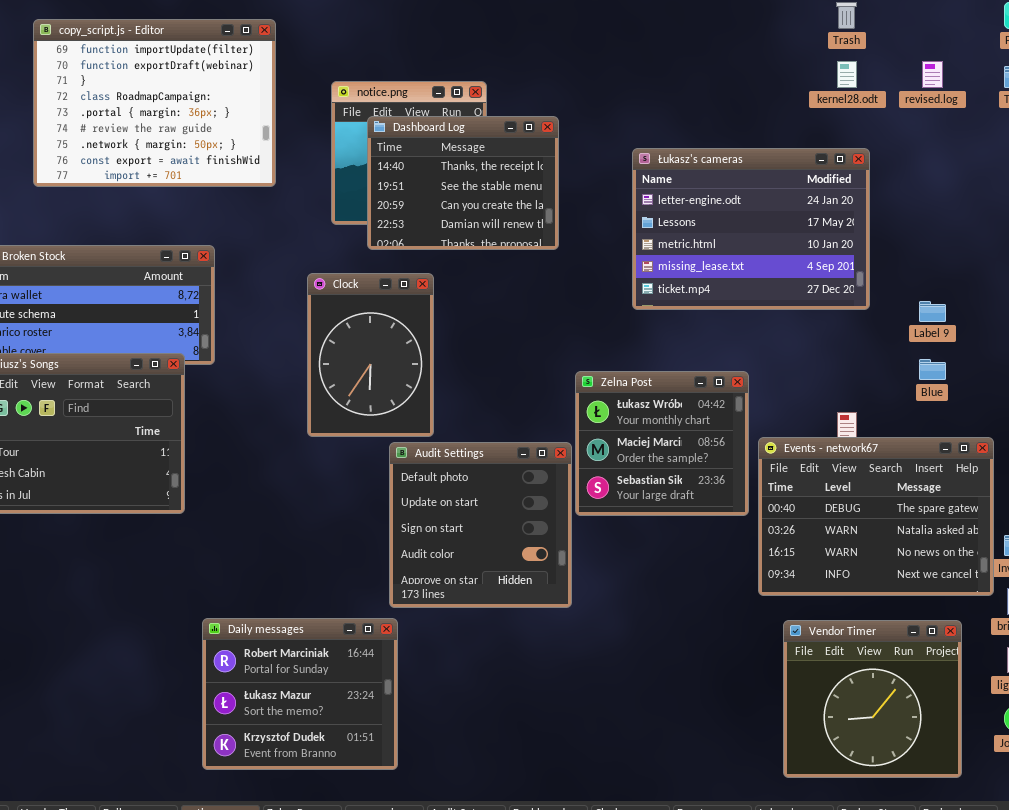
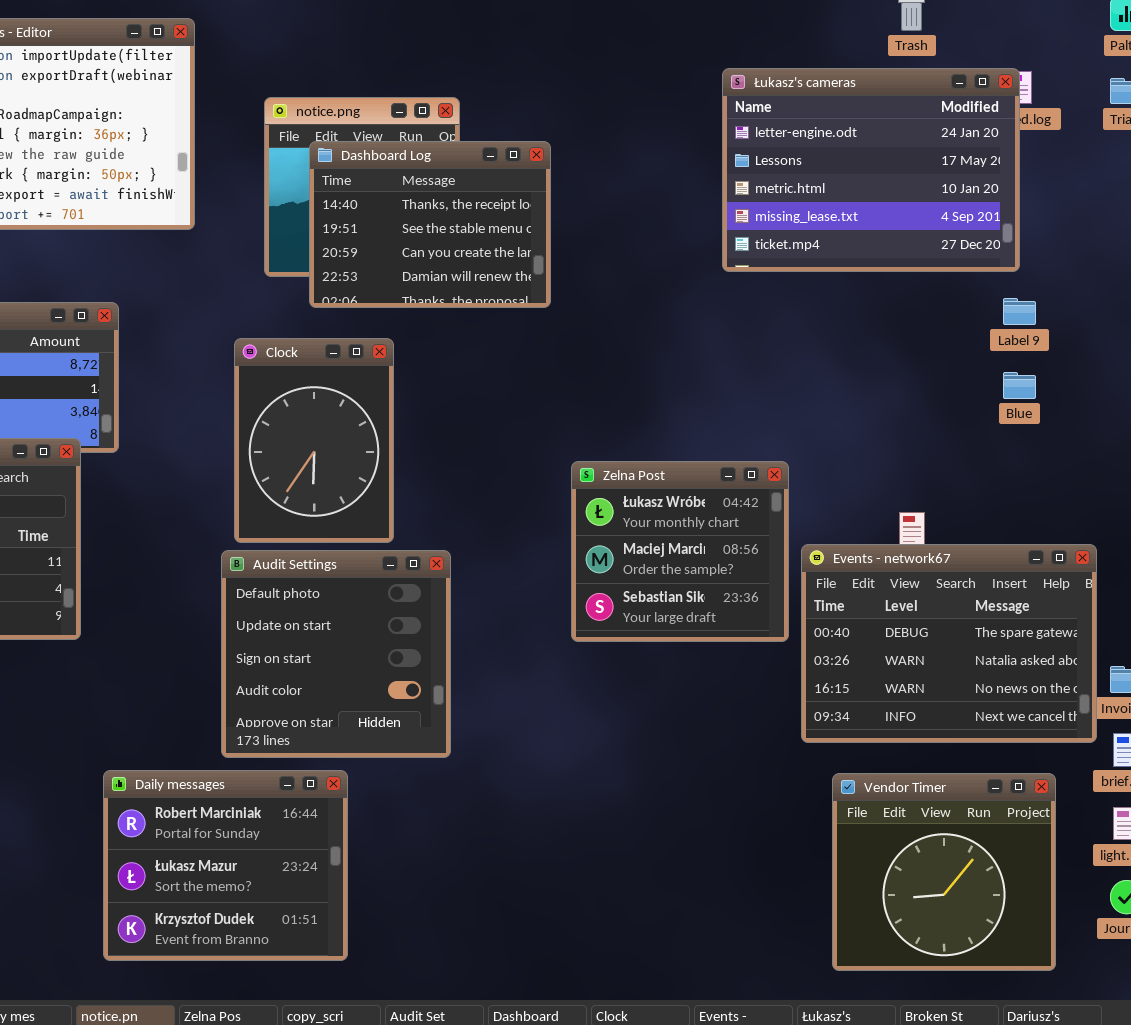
Łukasz's cameras: [632,148,870,310] -> [722,68,1020,272], moved
Label 9: [919,301,946,322] -> [1003,298,1036,325], moved
Blue: [919,359,946,380] -> [1003,372,1036,399], moved
Audit Settings: [389,442,572,608] -> [221,550,451,758], moved

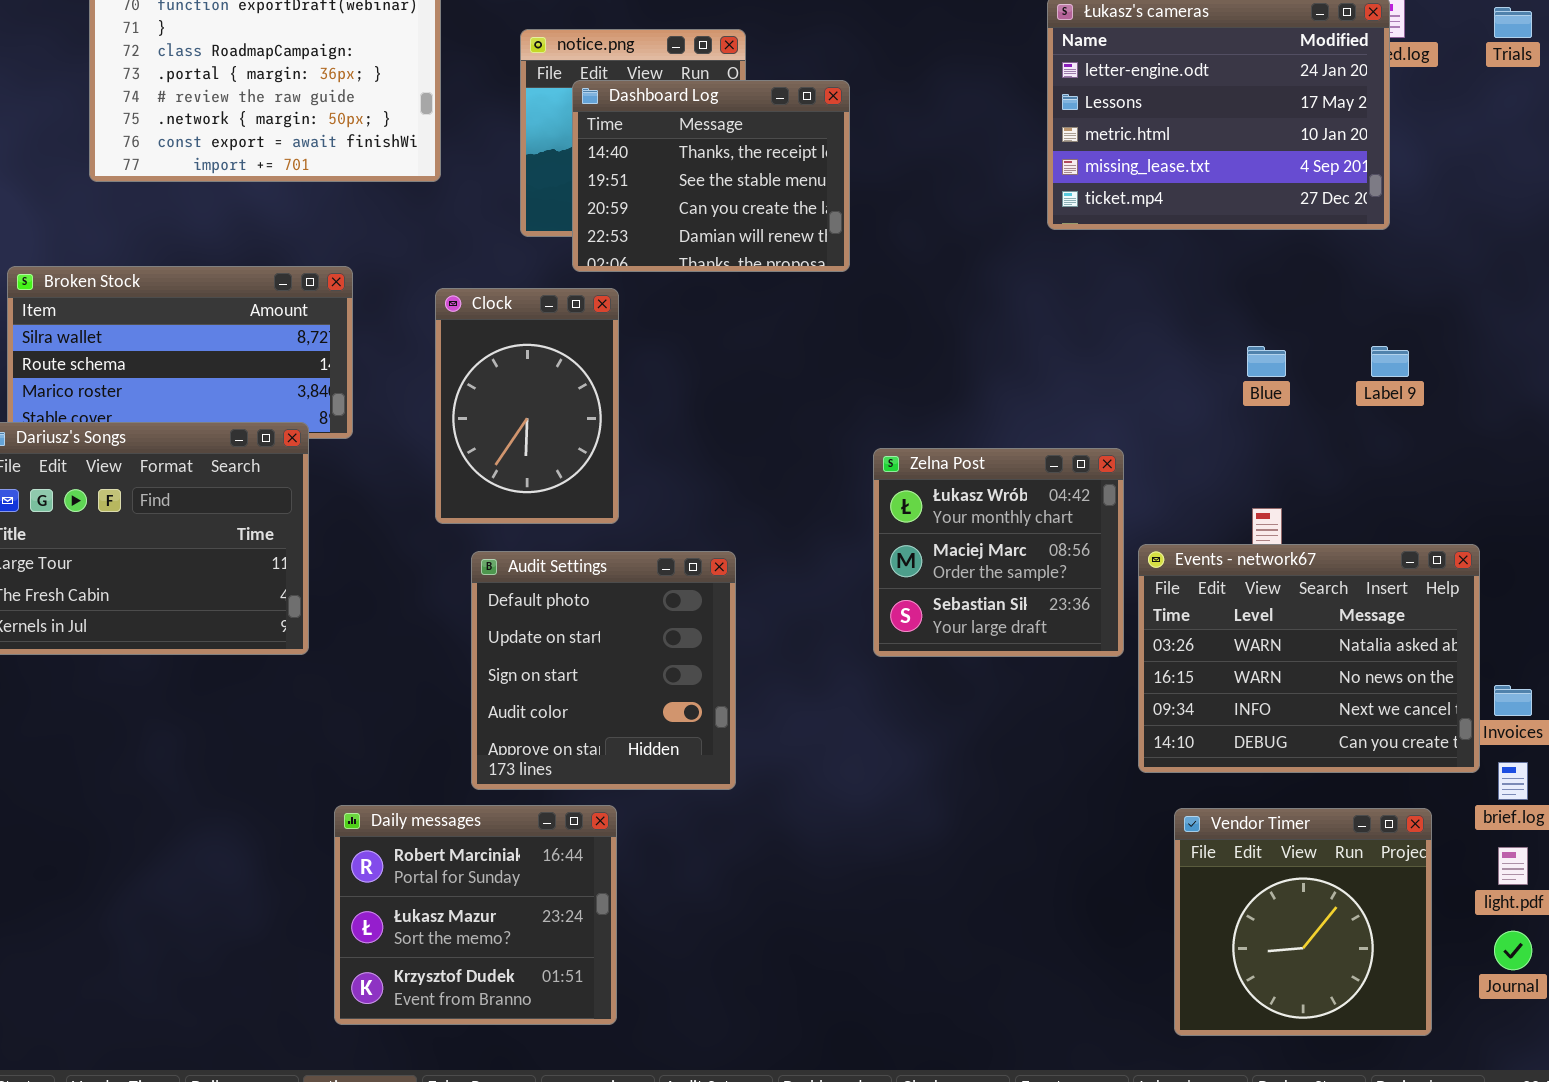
Label 9: [1003,298,1036,325] -> [1371,346,1409,377], moved
Clock: [234,338,394,543] -> [435,288,619,524], moved
Blue: [1003,372,1036,399] -> [1247,346,1286,377], moved
Events - network67: [801,544,1097,743] -> [1138,544,1480,773], scrolled down 1 row

